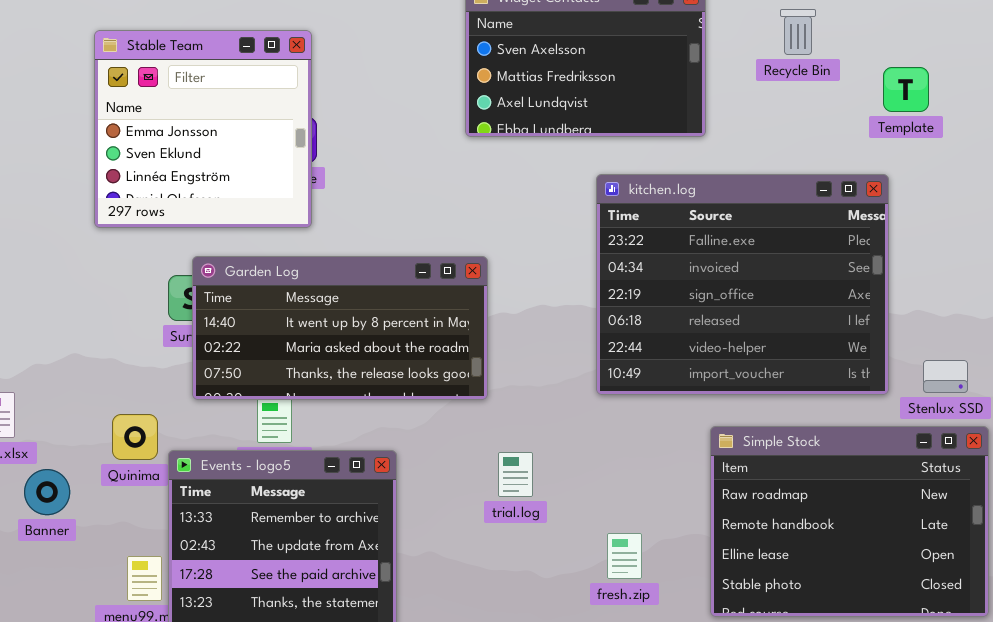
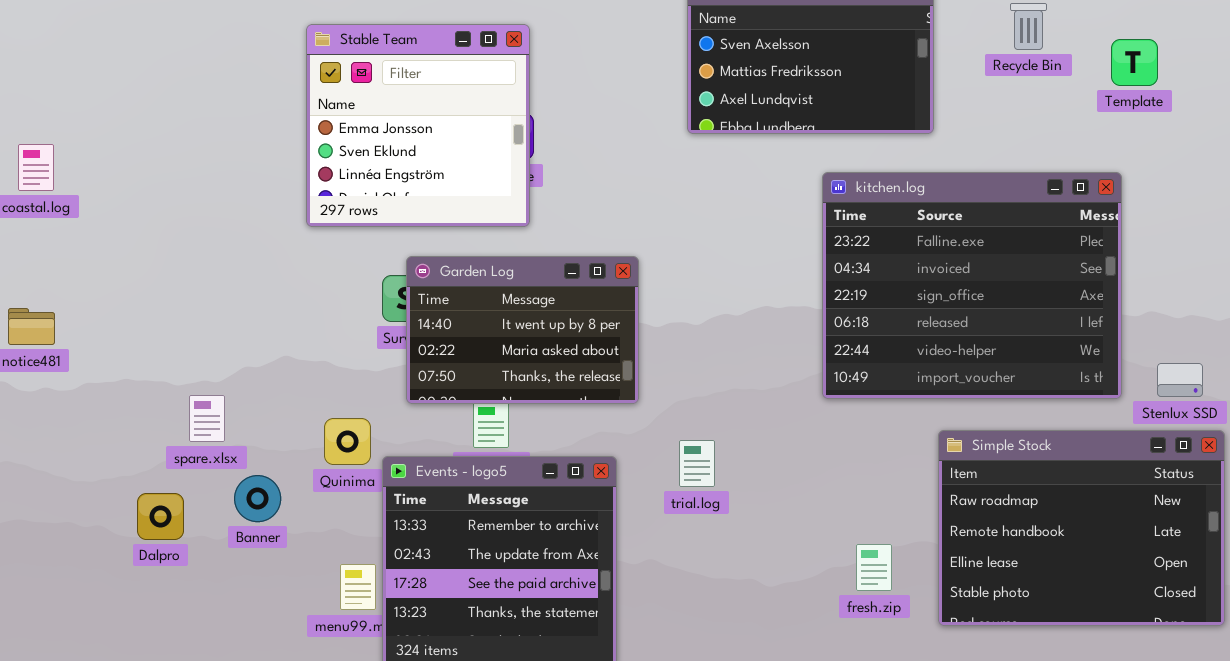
Template: [883,67,929,112] -> [1111,39,1158,86], moved
Garden Log: [192,256,488,400] -> [406,256,639,404], resized
trial.log: [498,452,533,497] -> [679,440,715,487], moved
fresh.zip: [607,533,642,579] -> [856,544,892,591], moved

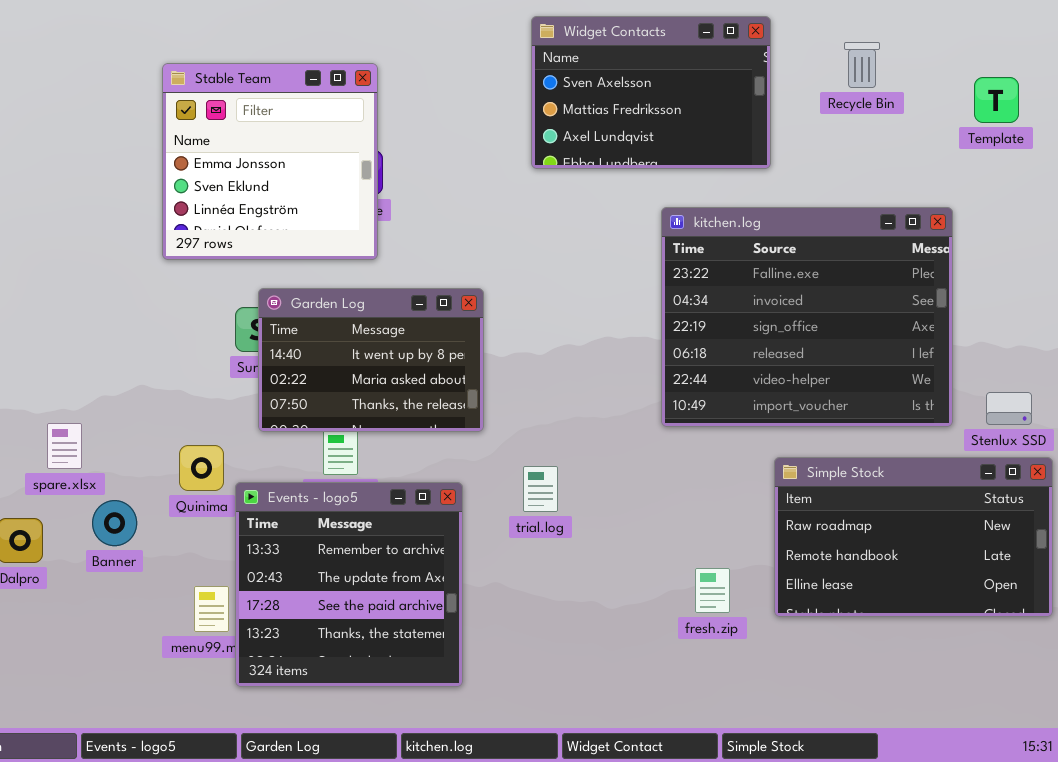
Template: [1111,39,1158,86] -> [974,77,1019,123], moved
Simple Stock: [938,430,1225,626] -> [774,457,1053,617], resized

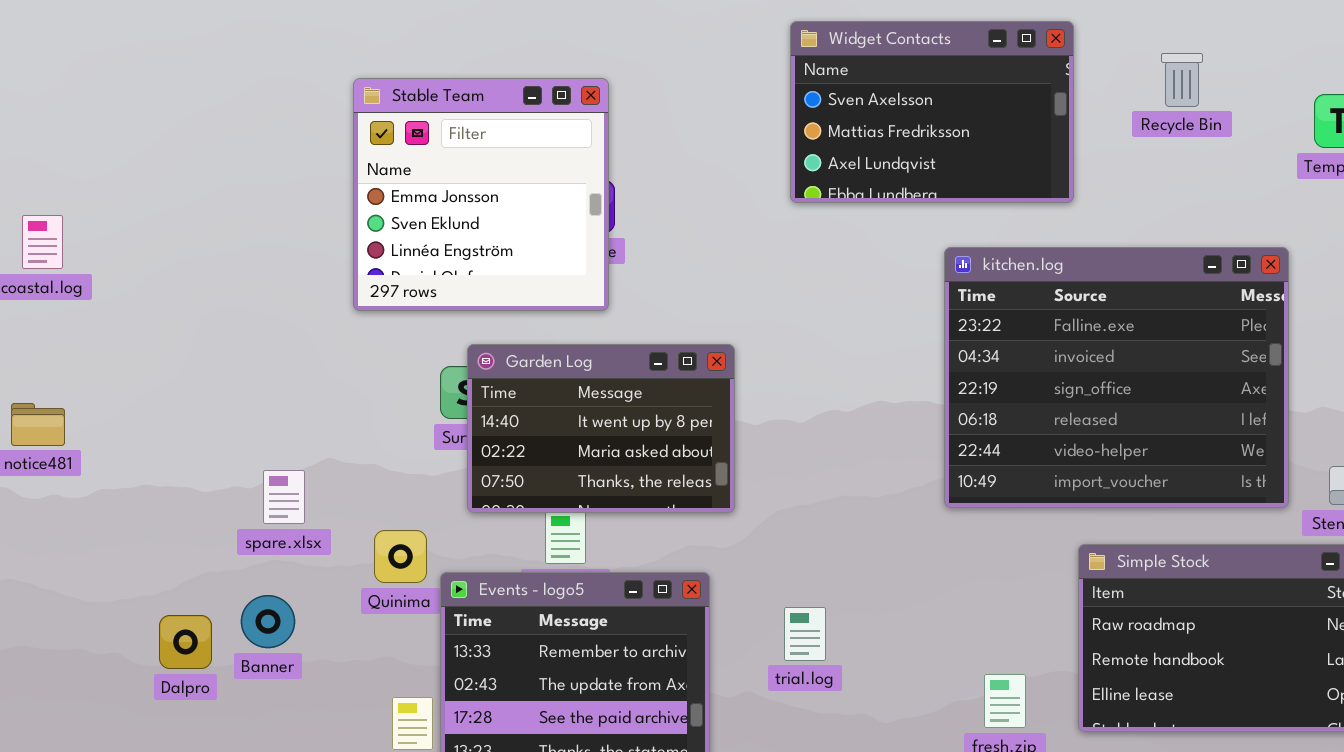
spare.xlsx: [47,423,82,469] -> [263,470,305,524], moved
trial.log: [523,466,558,512] -> [784,607,826,661], moved
Banner: [92,500,137,546] -> [241,595,295,648], moved

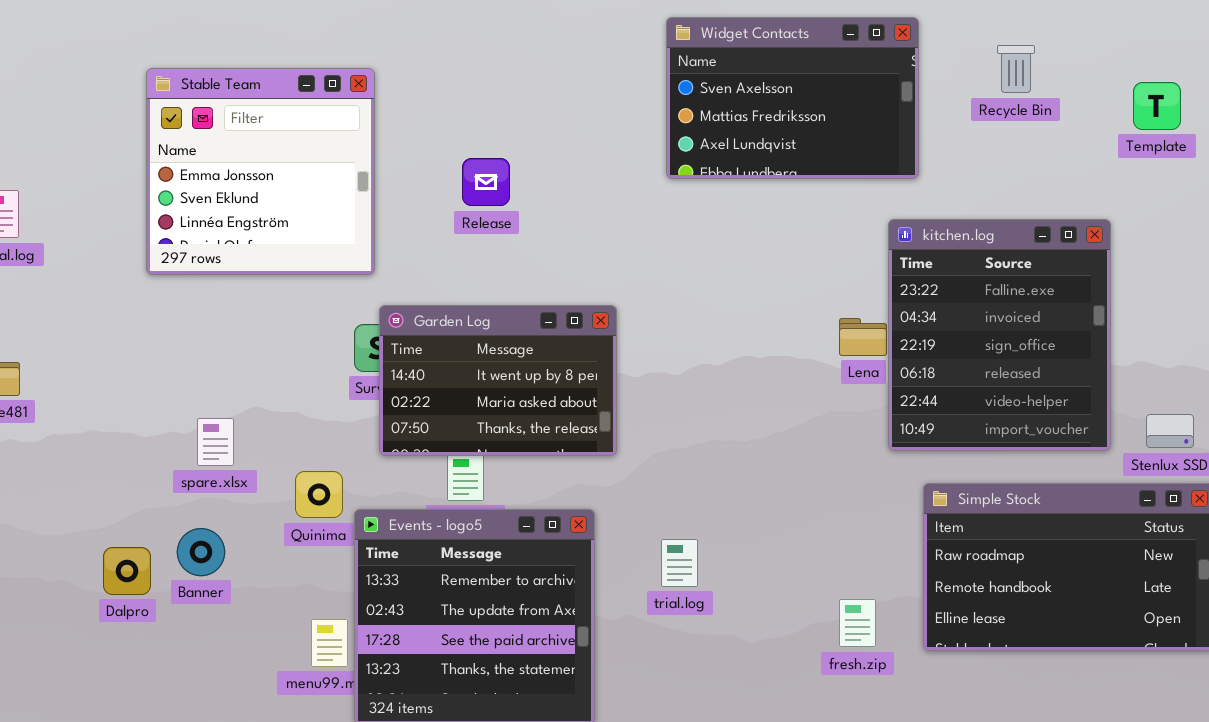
Stable Team: [353,78,609,311] -> [146,68,375,275], moved
kitchen.log: [944,247,1289,508] -> [888,219,1111,451], resized

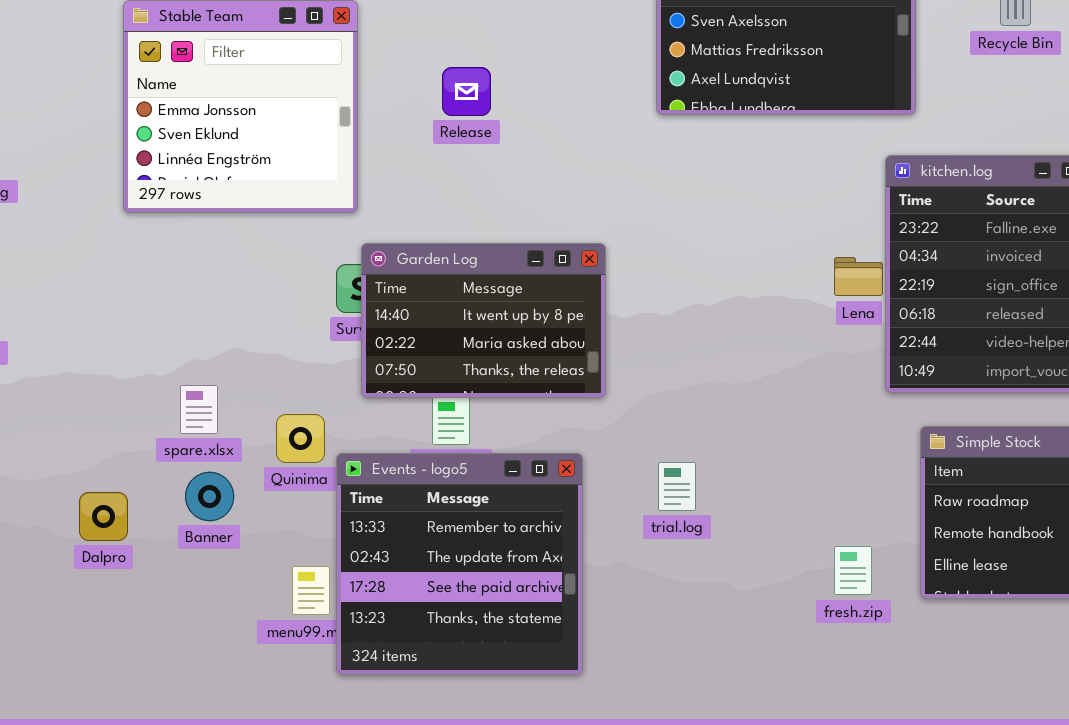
Release: [462,158,510,206] -> [442,67,491,116], moved
spare.xlsx: [197,418,234,466] -> [180,385,218,434], moved
Banner: [177,528,225,576] -> [185,472,234,521], moved
trial.log: [661,539,698,587] -> [658,462,696,511], moved

